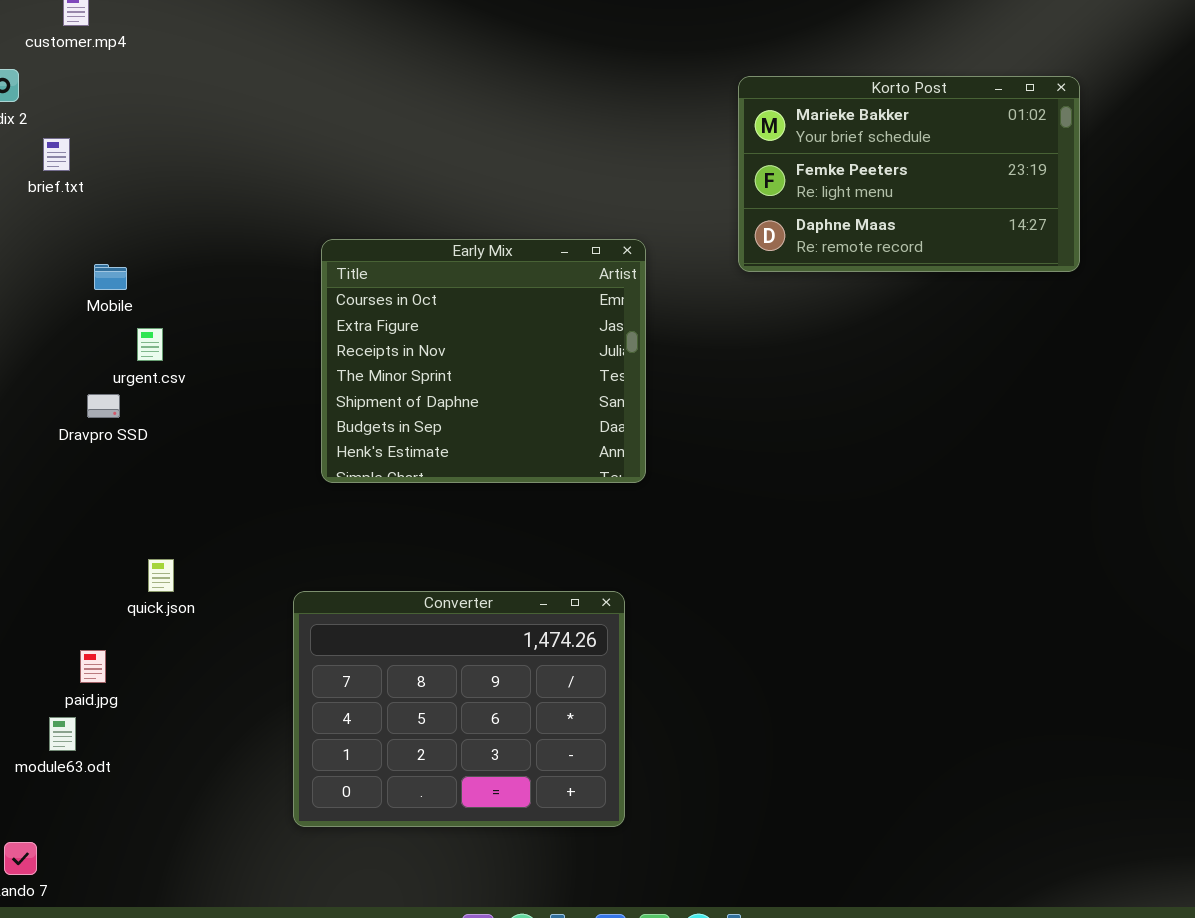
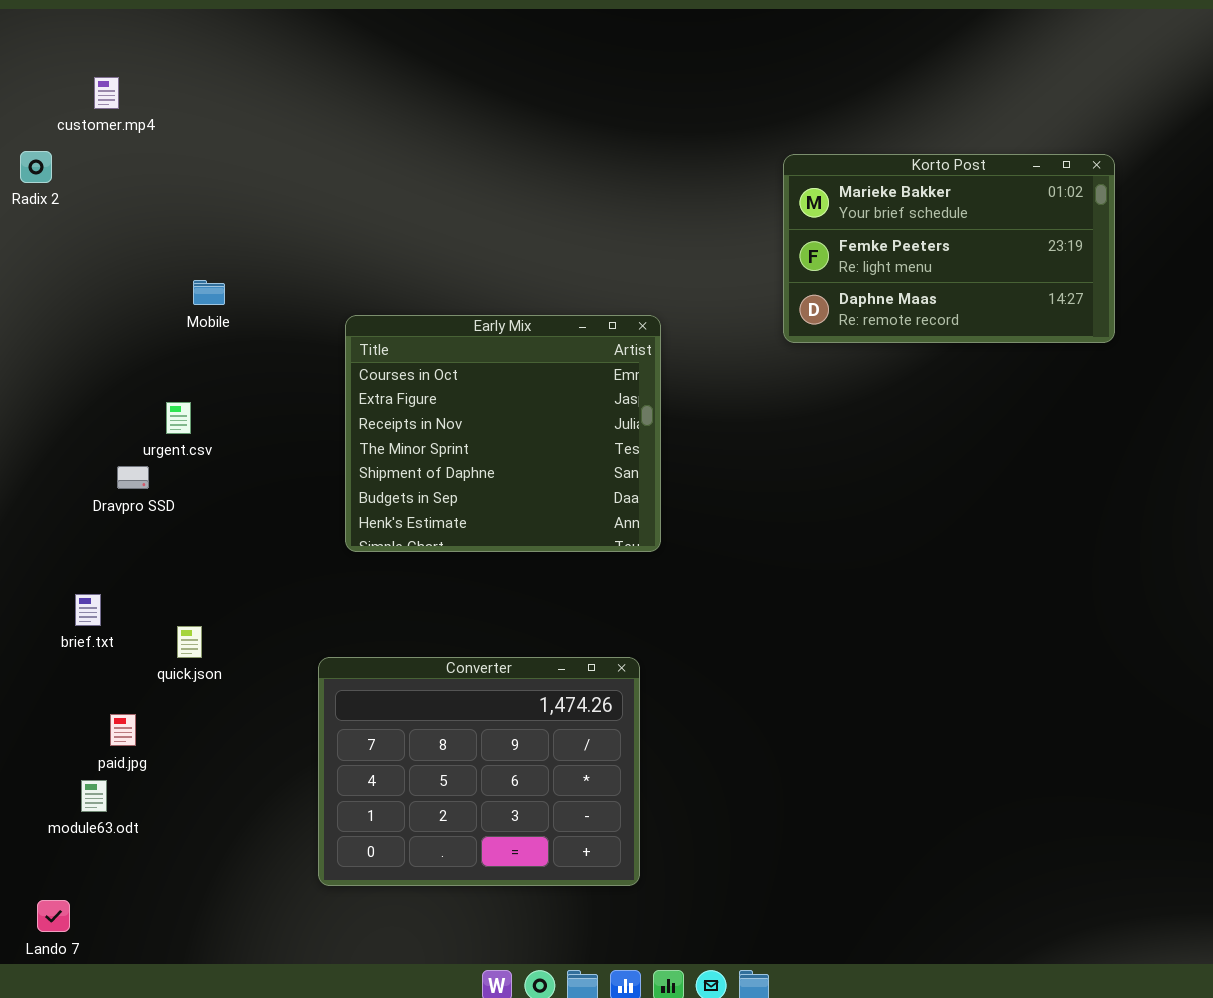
Korto Post: [738,76,1080,272] -> [783,154,1115,343], moved
brief.txt: [43,138,70,171] -> [75,594,101,626], moved
Mobile: [94,264,127,290] -> [193,280,225,305], moved

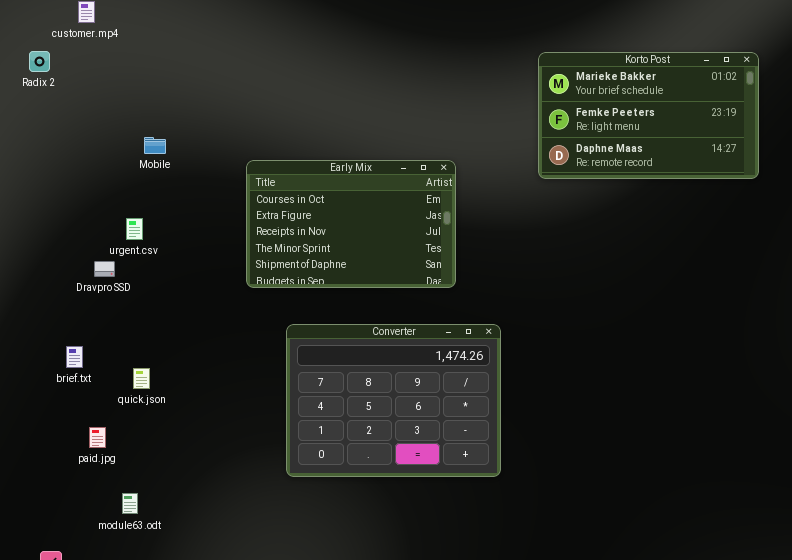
Early Mix: [345,315,661,552] -> [246,160,456,288], resized
Converter: [318,657,640,886] -> [286,324,501,477], moved
module63.odt: [81,780,107,812] -> [122,493,138,514], moved

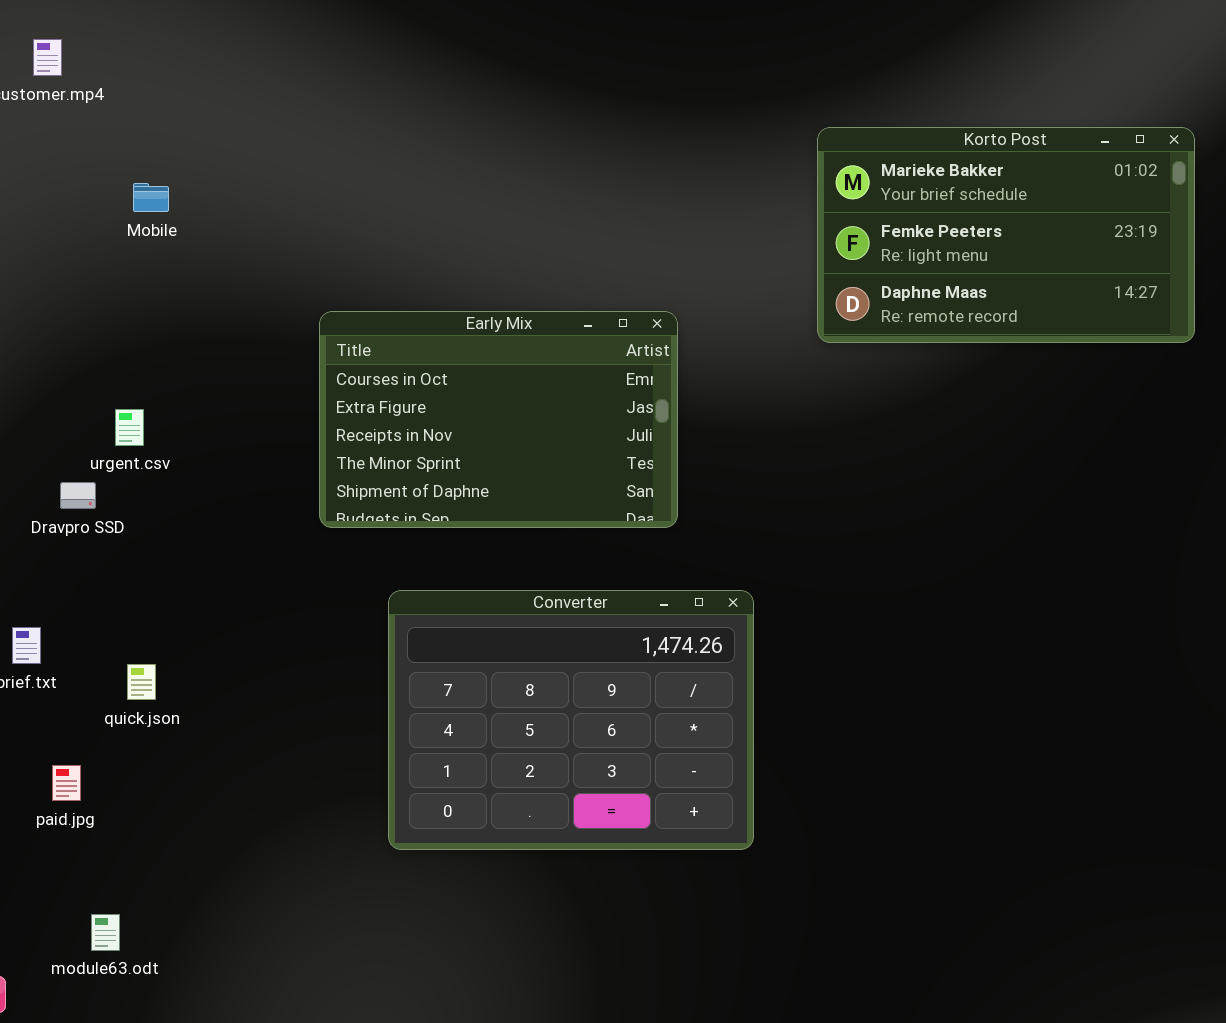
Mobile: [144,137,166,154] -> [133,183,169,212], moved
module63.odt: [122,493,138,514] -> [91,914,120,951], moved

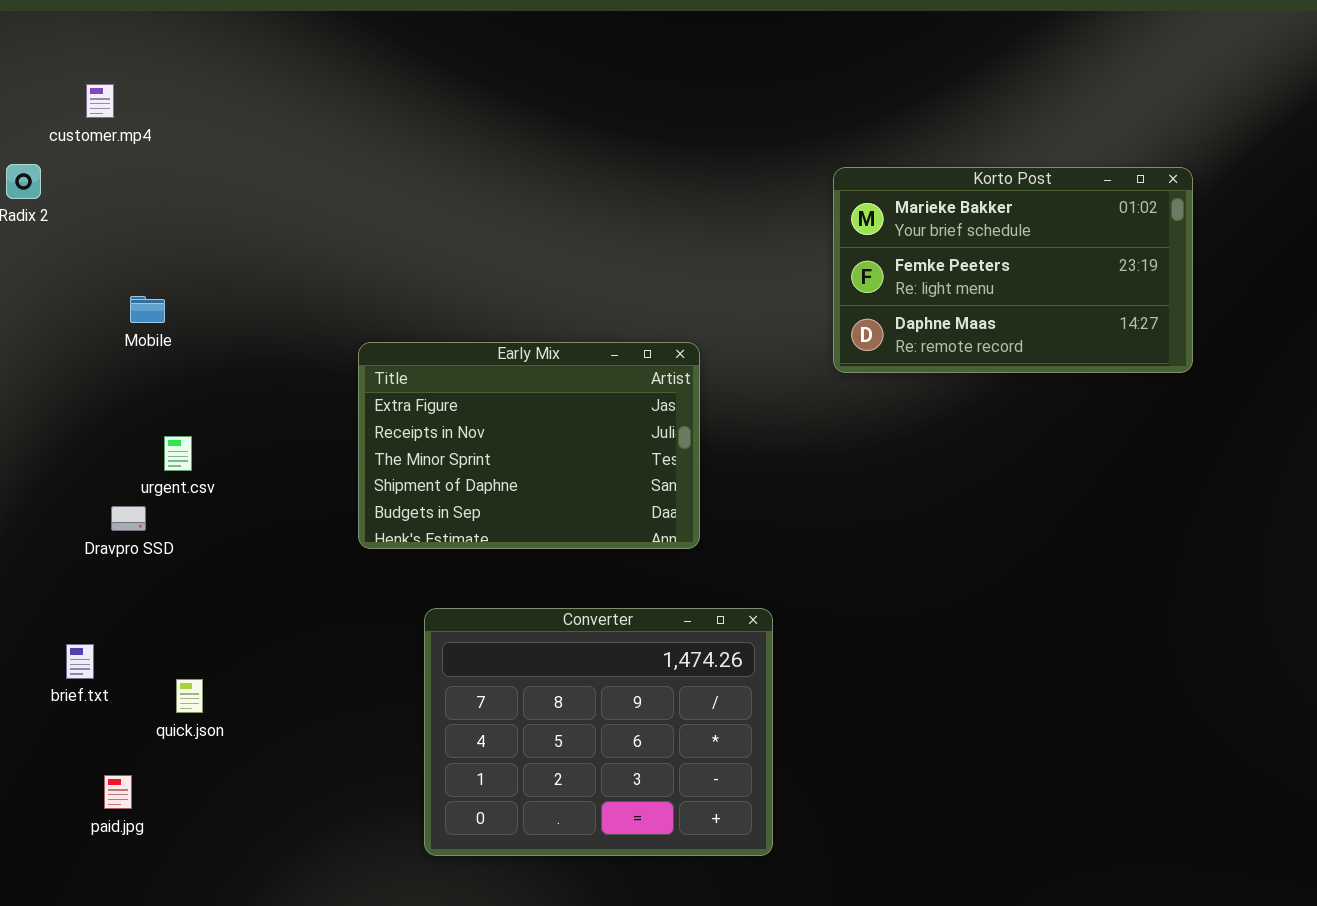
Mobile: [133,183,169,212] -> [130,296,165,323], moved
Early Mix: [319,311,678,528] -> [358,342,700,549], scrolled down 1 row

